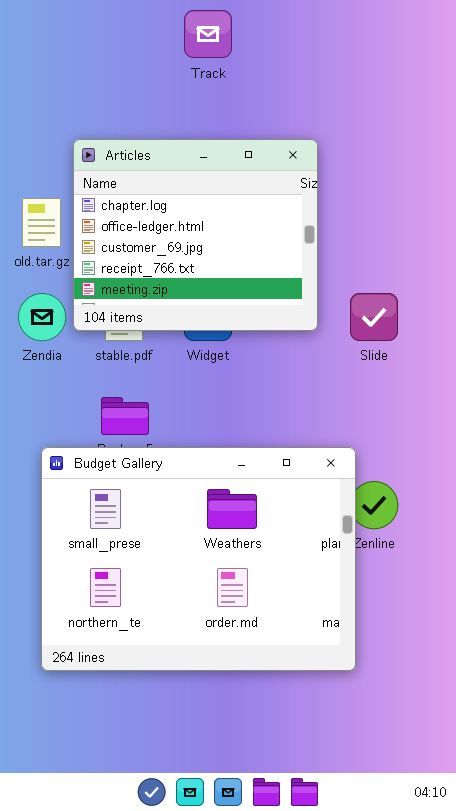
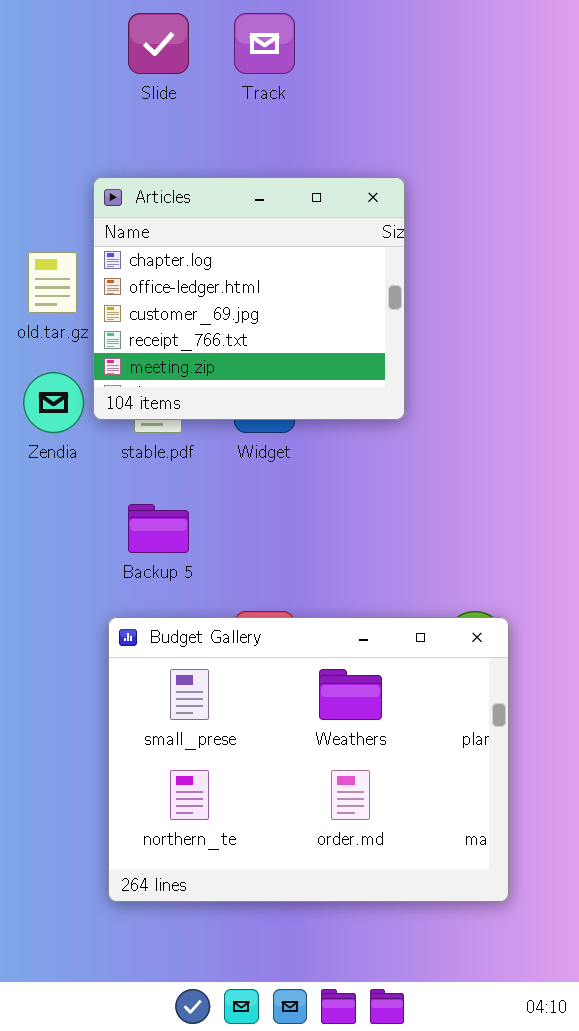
Slide: [350,293,398,341] -> [128,13,189,74], moved
Budget Gallery: [41,447,356,671] -> [108,617,509,902], moved

